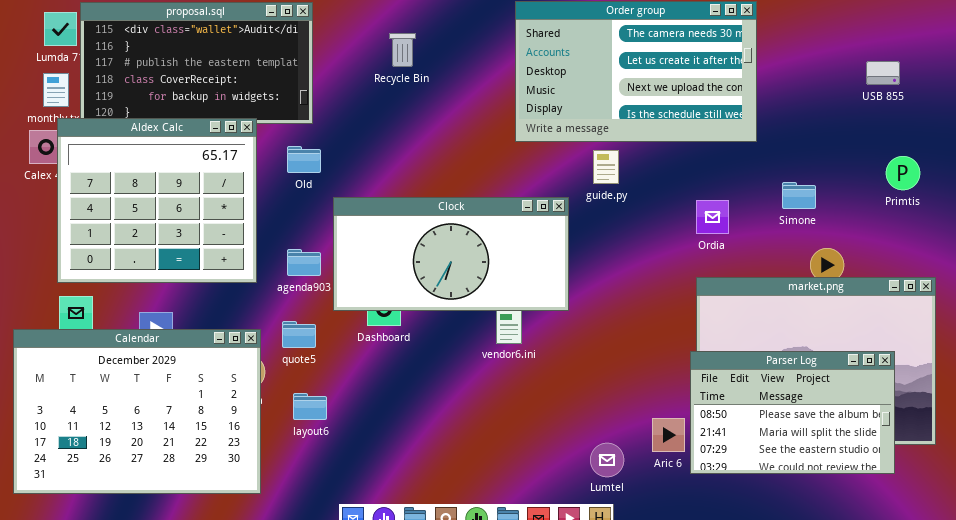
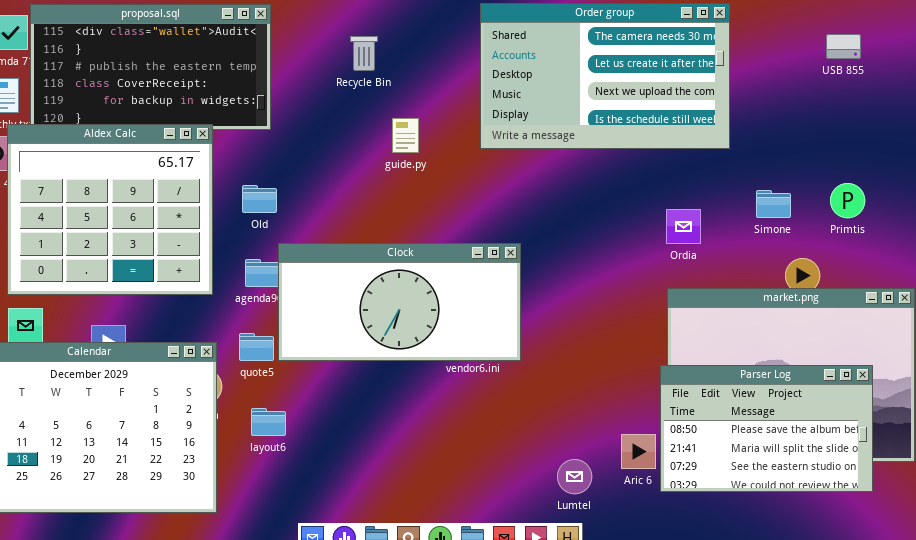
USB 855: [866,61,900,85] -> [826,34,861,59], moved
Old: [287,146,321,173] -> [242,185,277,213], moved
guide.py: [593,150,619,184] -> [392,118,419,153], moved
Primtis: [886,156,920,190] -> [830,183,865,218], moved
Clock: [333,197,569,311] -> [278,243,521,361], moved

